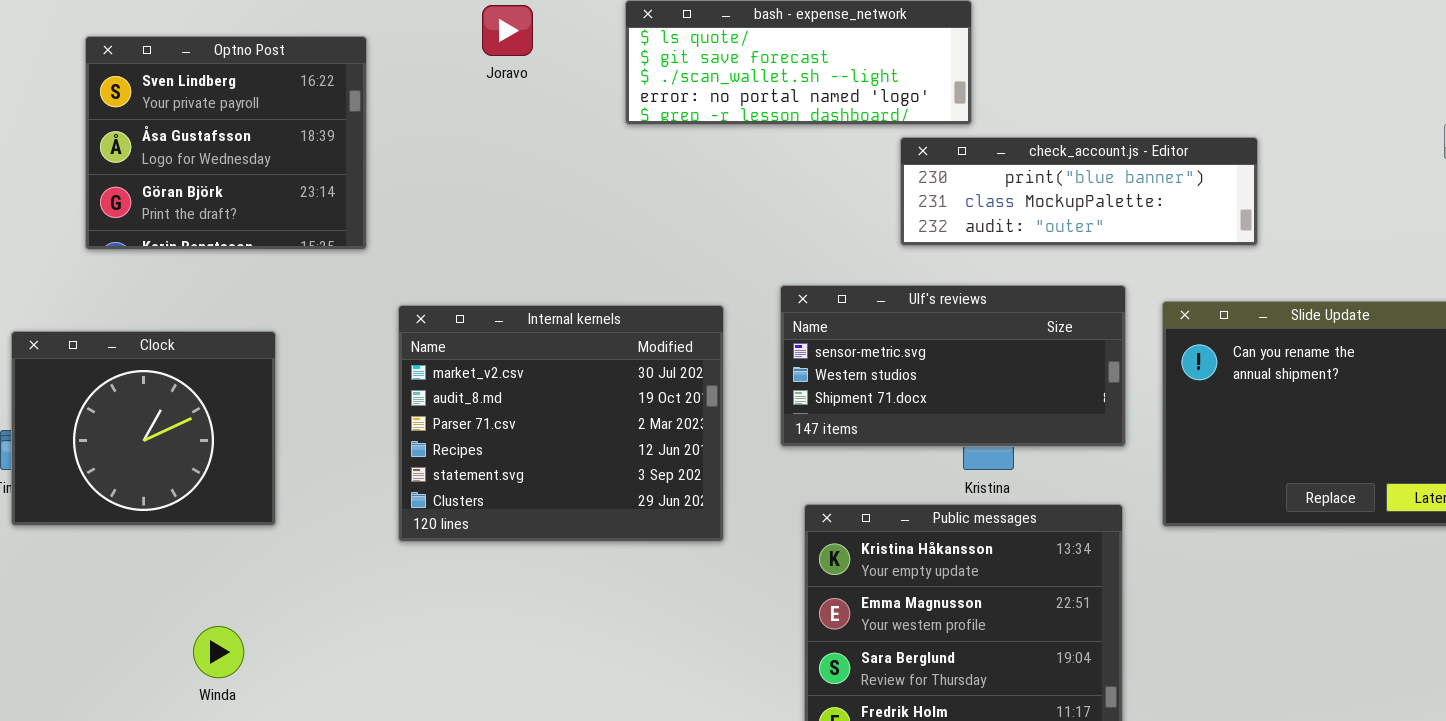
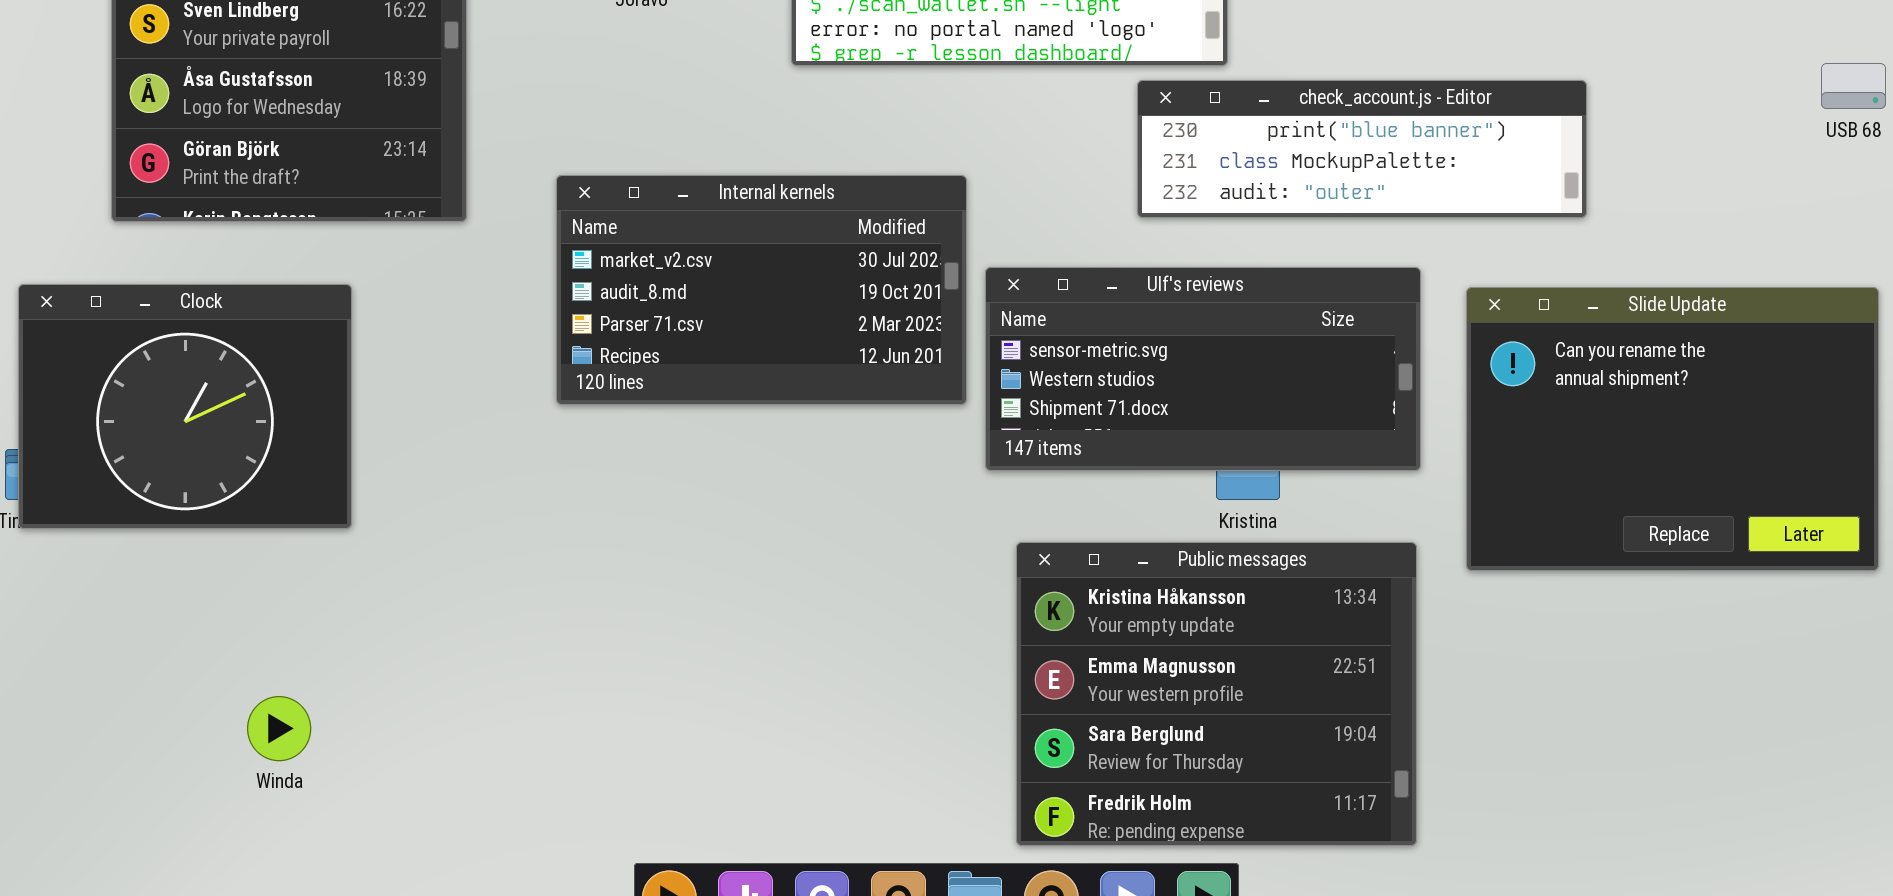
Internal kernels: [398,305,724,542] -> [556,175,967,405], moved, resized
Clock: [11,331,276,526] -> [18,284,352,529], moved

